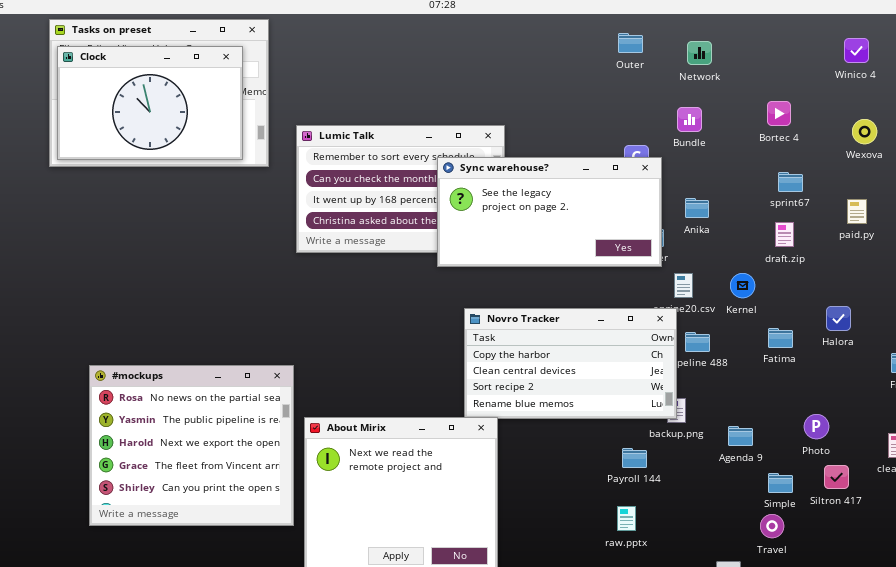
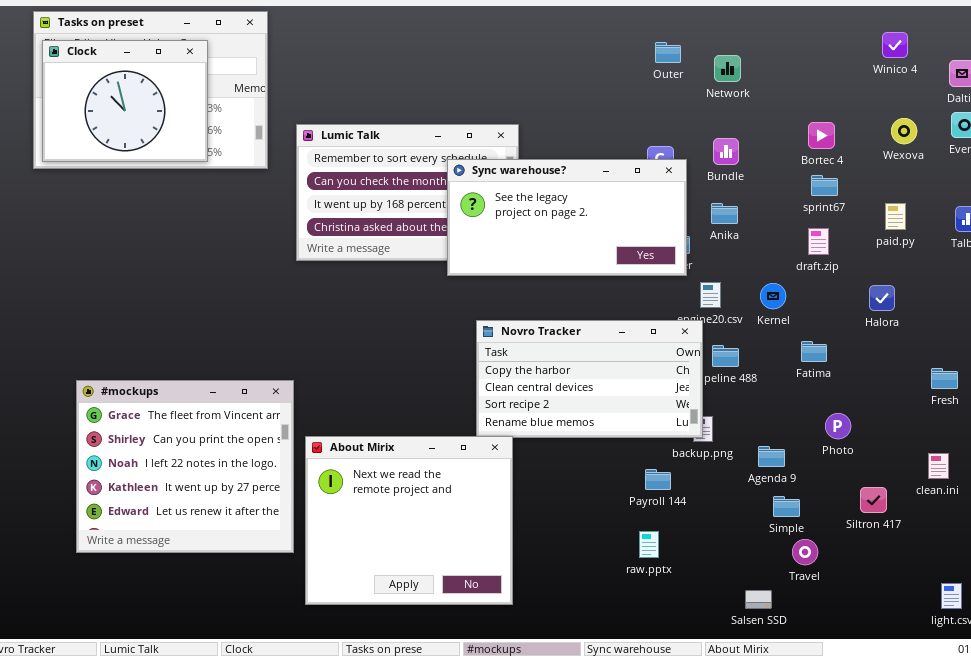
Outer: [618,33,643,53] -> [655,42,681,63], moved
Network: [687,41,712,65] -> [714,55,741,82], moved
Clock: [57,46,243,160] -> [42,40,208,162], resized
Bortec 4: [767,101,791,126] -> [808,122,835,149], moved
Bundle: [677,107,702,132] -> [713,138,739,165], moved
Halora: [826,306,851,331] -> [869,285,895,311], moved
#mockups: [89,365,294,526] -> [76,380,294,553], scrolled down 3 rows
Photo: [804,414,829,439] -> [825,413,851,439], moved
Simple: [768,473,793,493] -> [773,496,800,517], moved

